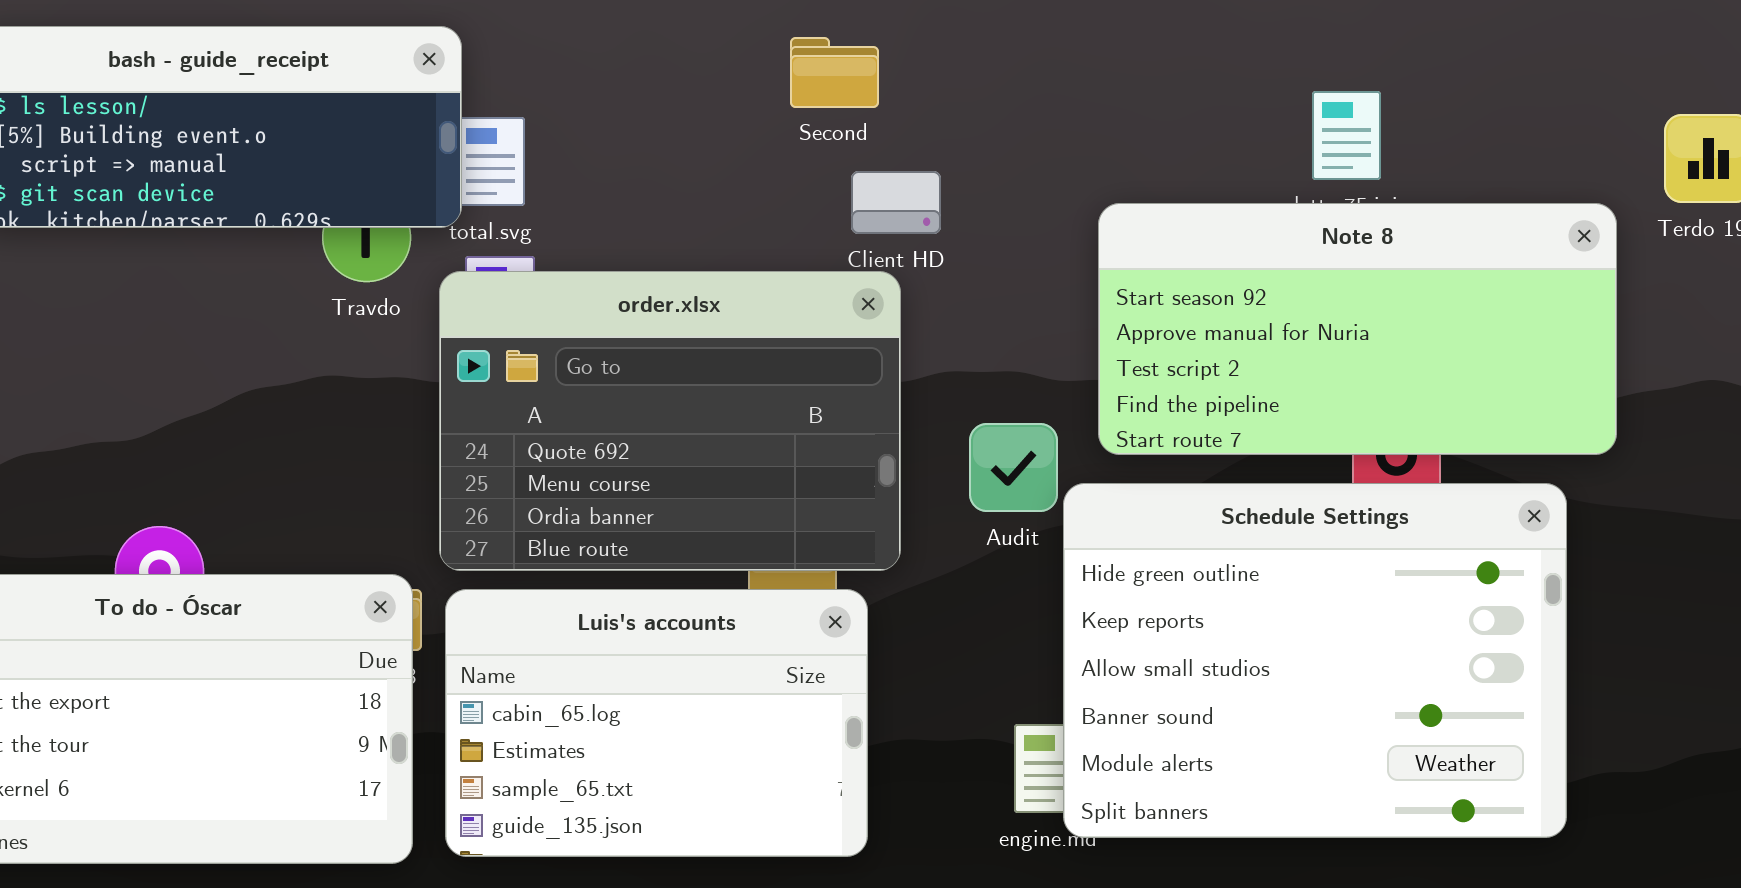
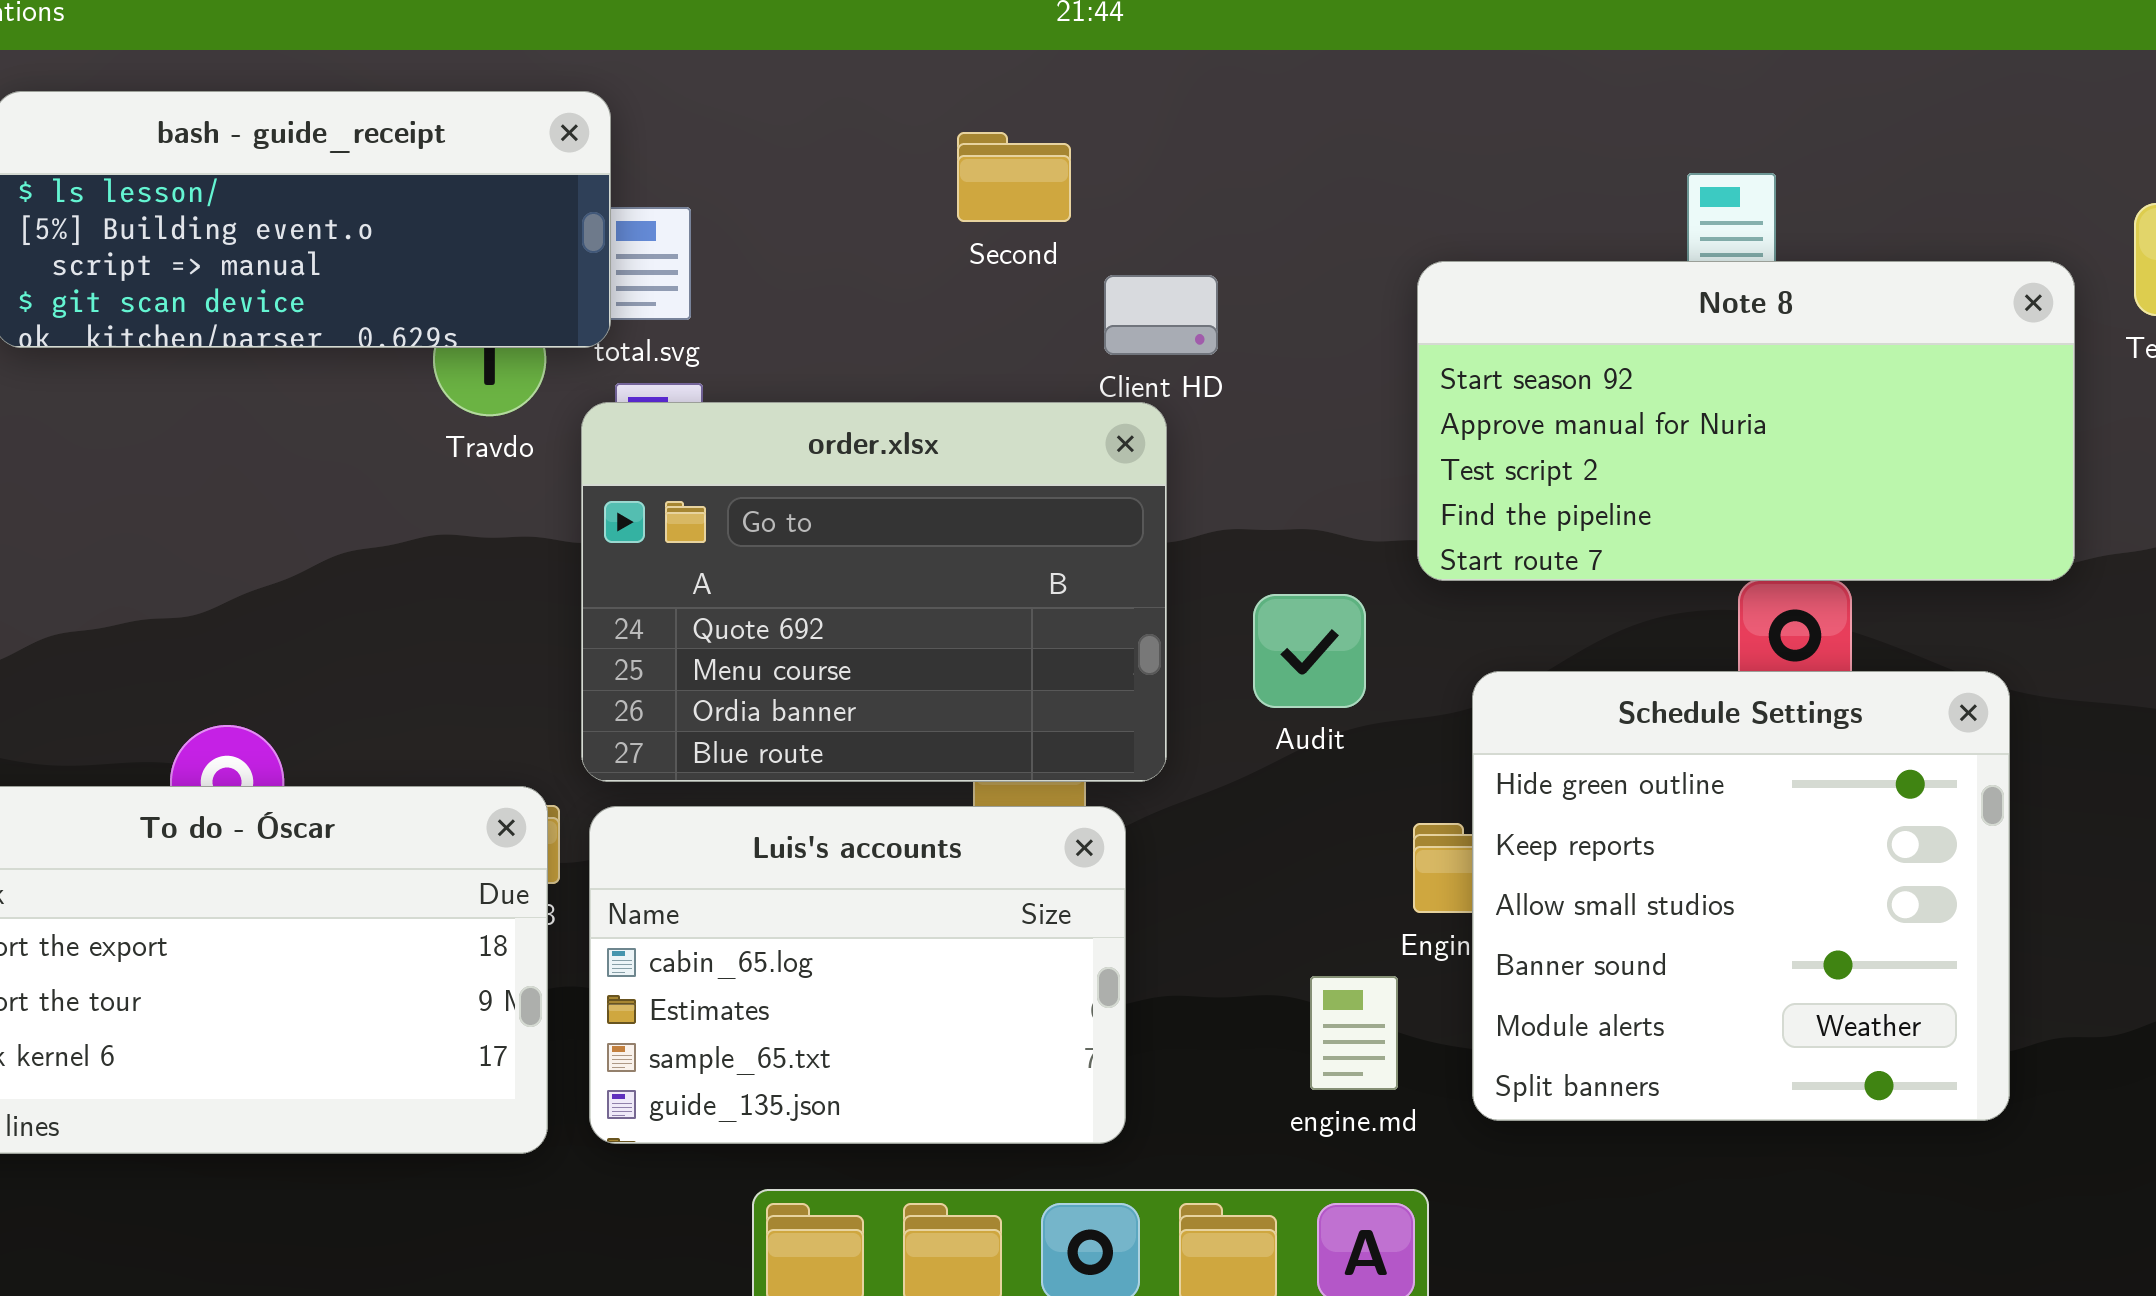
Second: [790,37,879,108] -> [957,132,1071,222], moved
Note 8: [1098,203,1617,455] -> [1417,261,2075,581], moved
Schedule Settings: [1063,483,1567,838] -> [1472,671,2010,1121], resized

